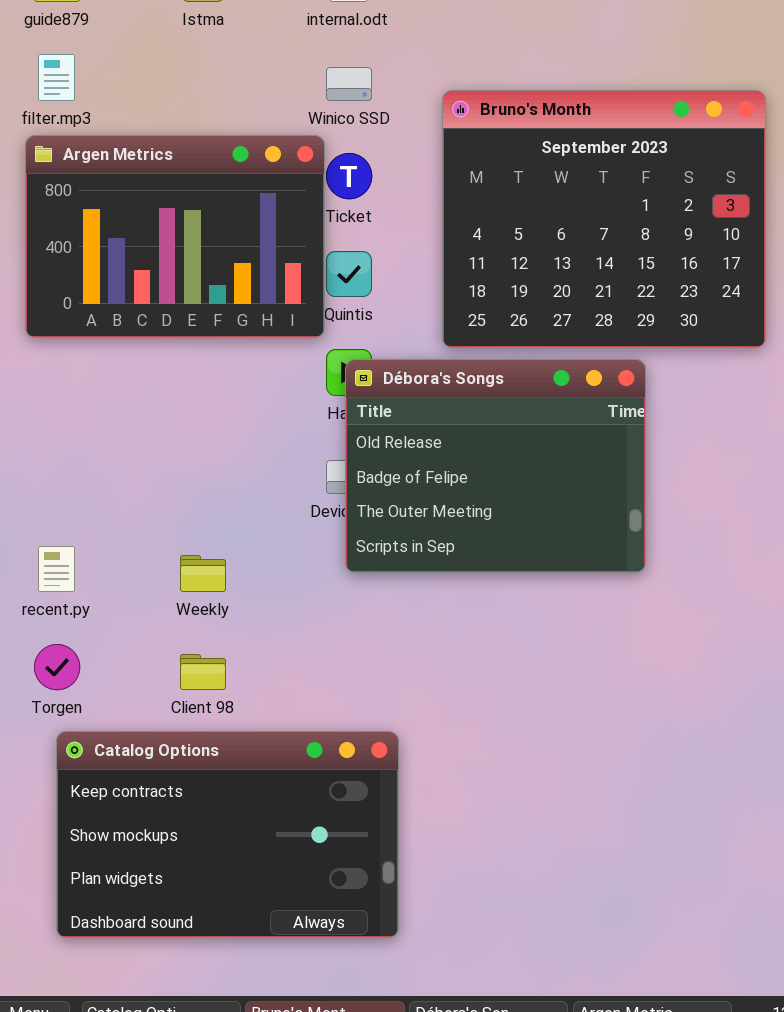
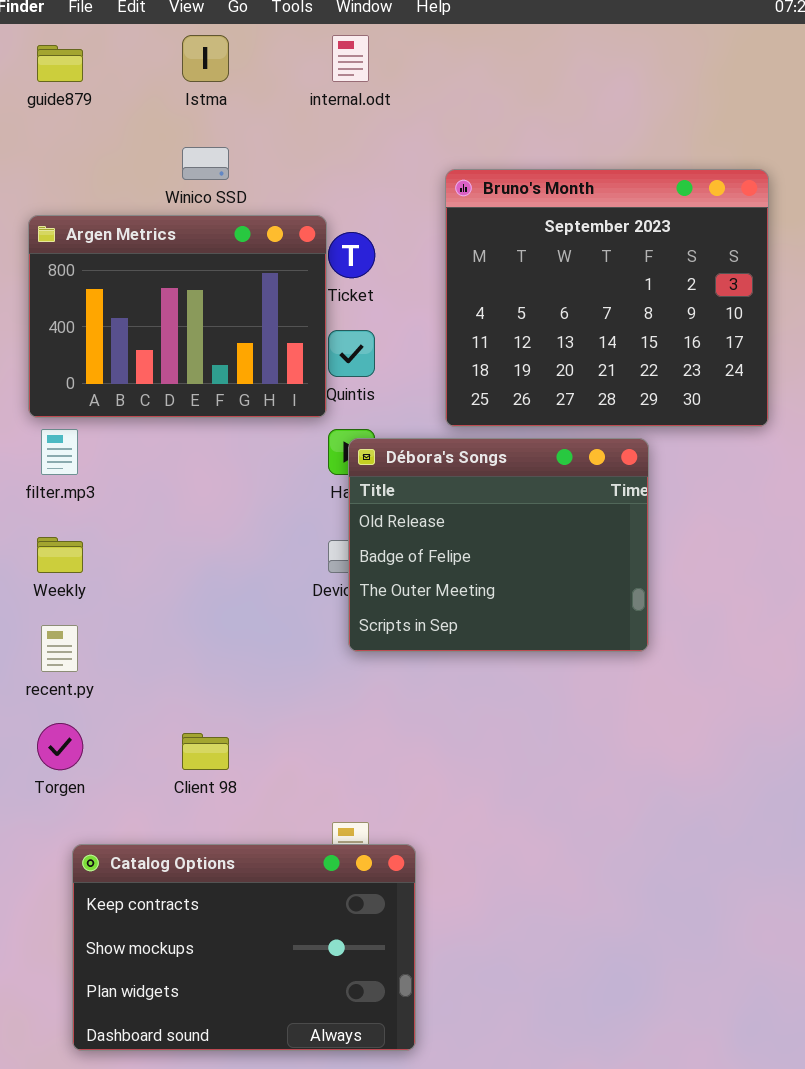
filter.mp3: [38,54,75,101] -> [41,429,78,475], moved
Winico SSD: [326,67,372,101] -> [182,147,229,180], moved
Weekly: [180,555,226,592] -> [37,537,83,573], moved
Catalog Options: [56,731,399,938] -> [72,844,416,1051], moved

